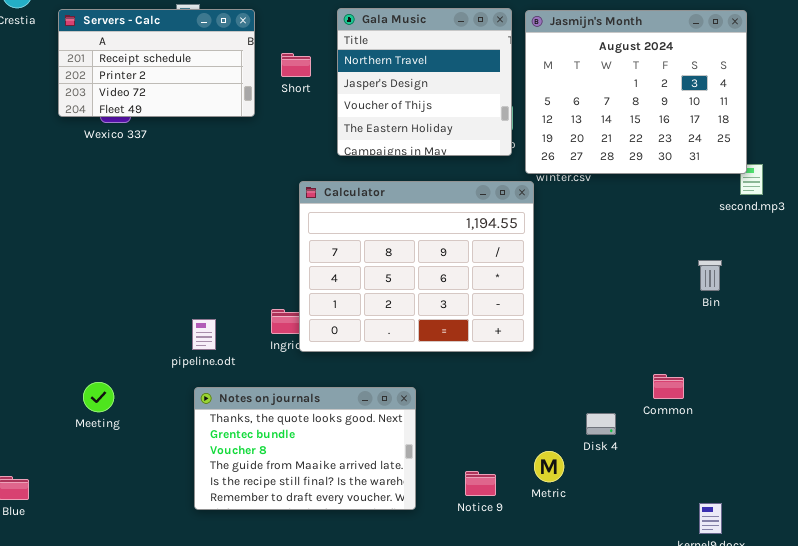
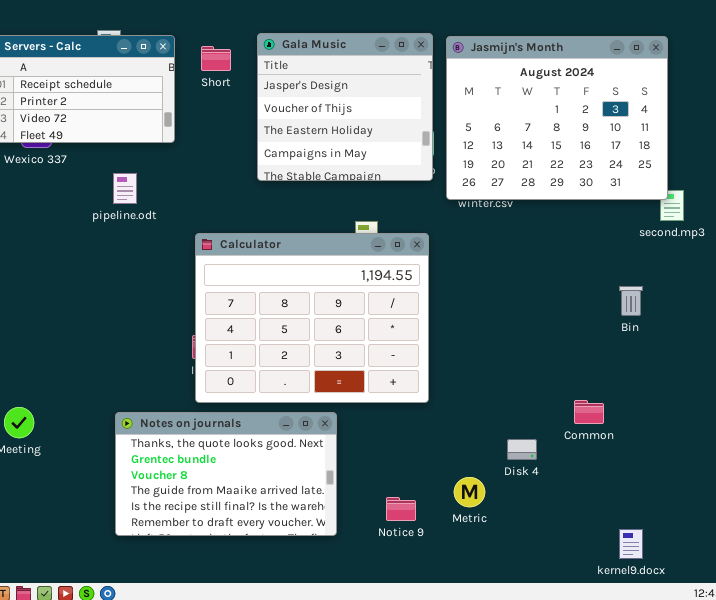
Gala Music: [337,8,512,156] -> [257,33,433,181], scrolled down 1 row
Short: [281,53,311,77] -> [201,46,231,71], moved
Calculator: [299,181,534,352] -> [195,233,429,403], moved
pipeline.odt: [192,319,216,350] -> [113,173,137,204], moved

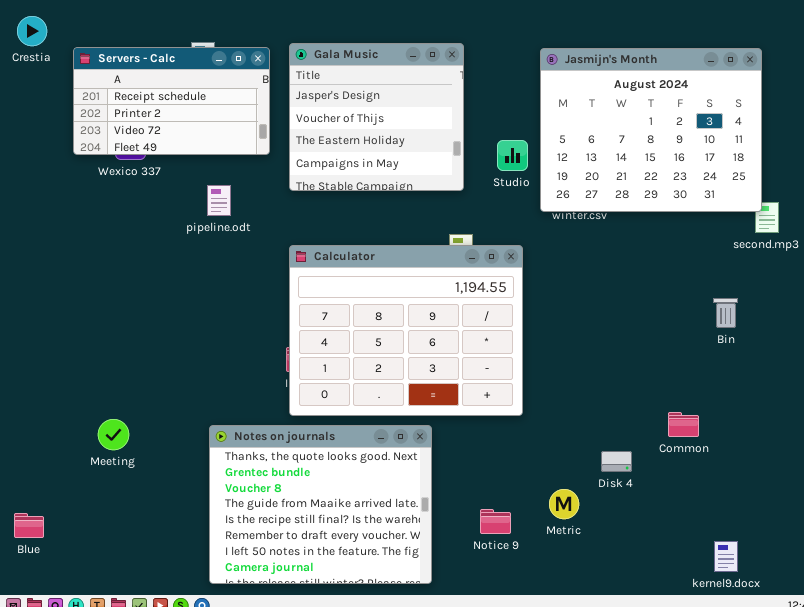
Gala Music: [257,33,433,181] -> [289,43,464,191], moved
Notes on journals: [115,412,337,536] -> [209,425,432,584], resized

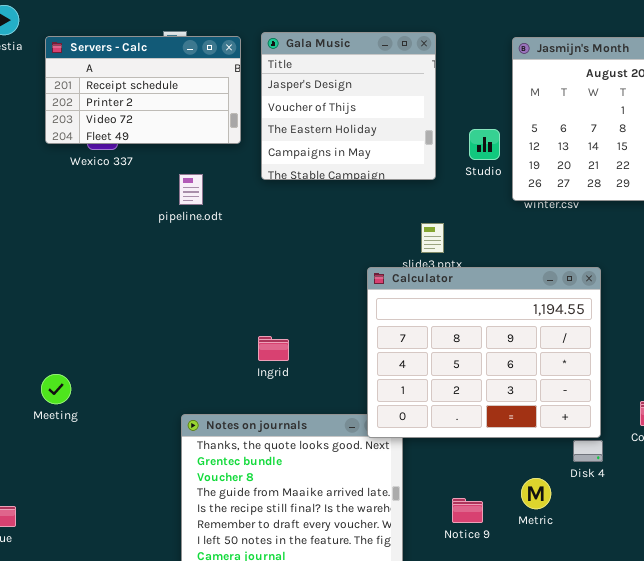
Calculator: [289,245,523,416] -> [367,267,601,438], moved
Meeting: [98,419,129,450] -> [41,374,71,404], moved

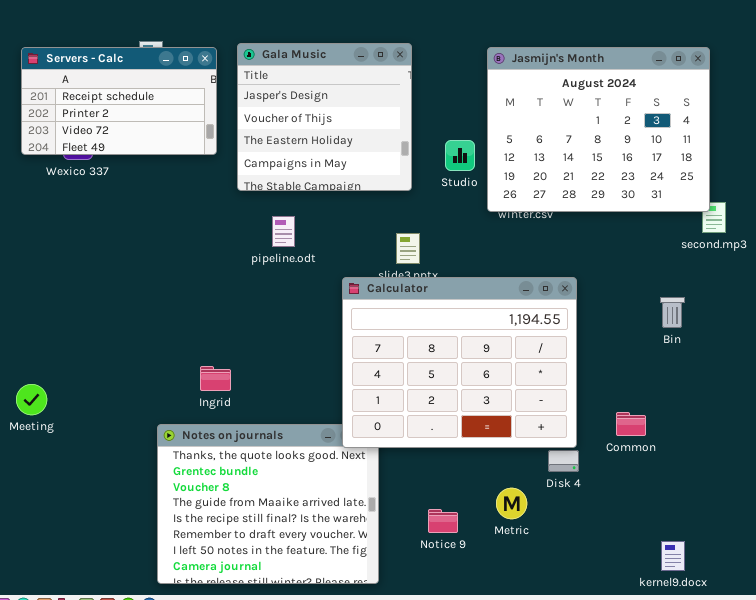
pipeline.odt: [179,174,203,205] -> [272,216,295,247], moved
Ingrid: [258,336,289,361] -> [200,366,231,391], moved

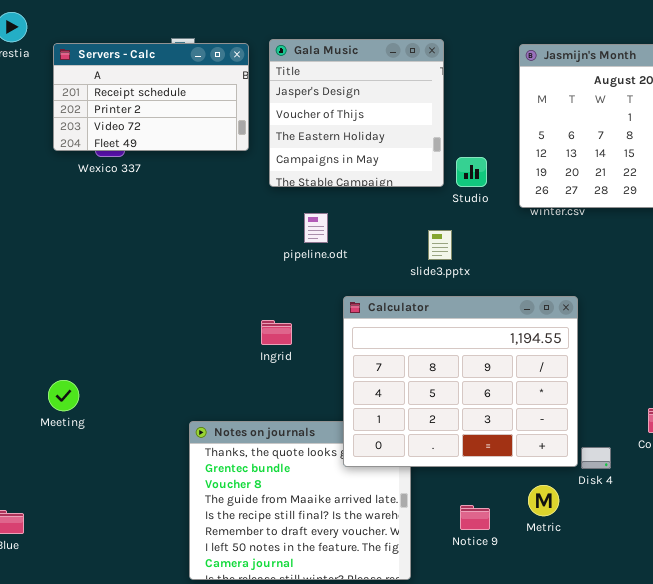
Studio: [445,140,475,171] -> [456,157,487,187], moved
Calculator: [342,277,577,448] -> [343,296,578,467], moved
Ingrid: [200,366,231,391] -> [261,320,292,345], moved

